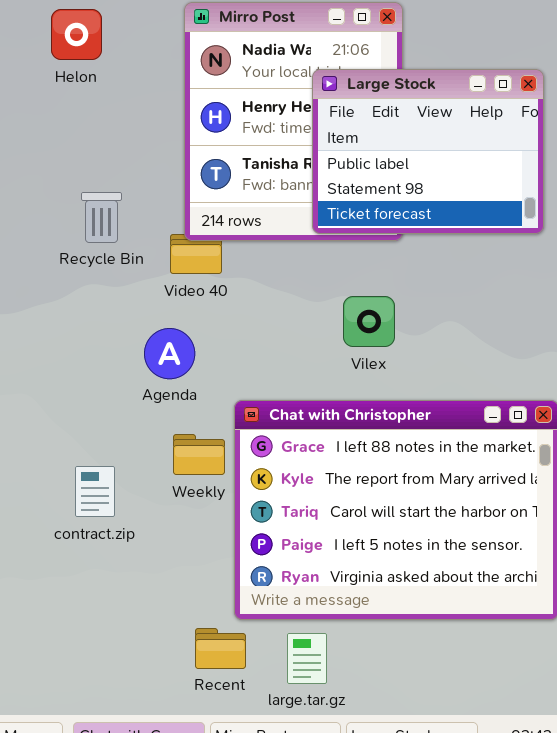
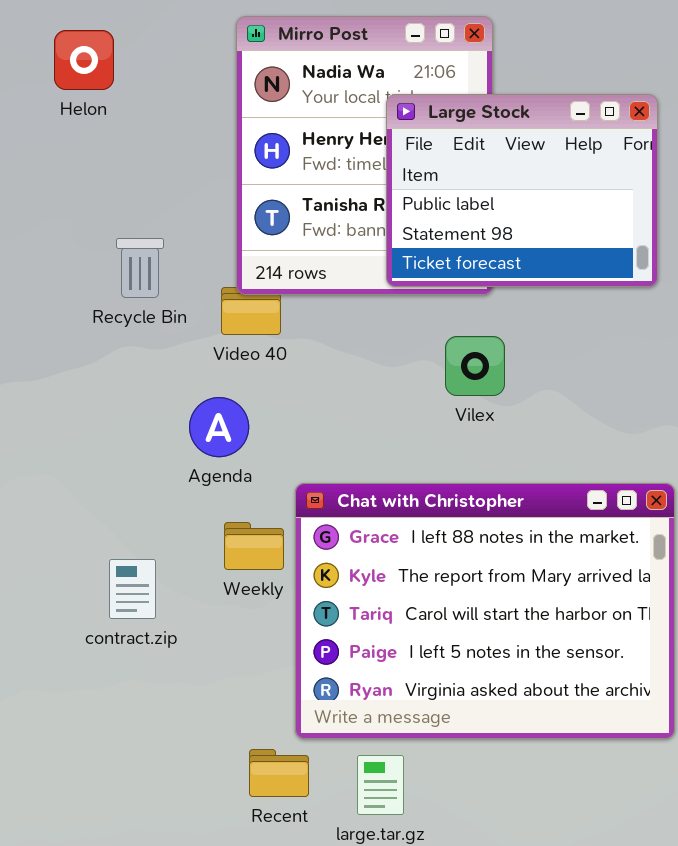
Helon: [51,9,102,60] -> [54,30,114,90], moved
Vilex: [343,296,395,347] -> [445,336,505,396], moved

